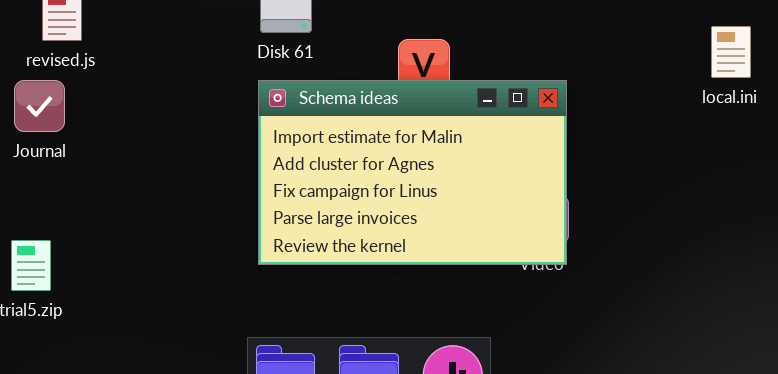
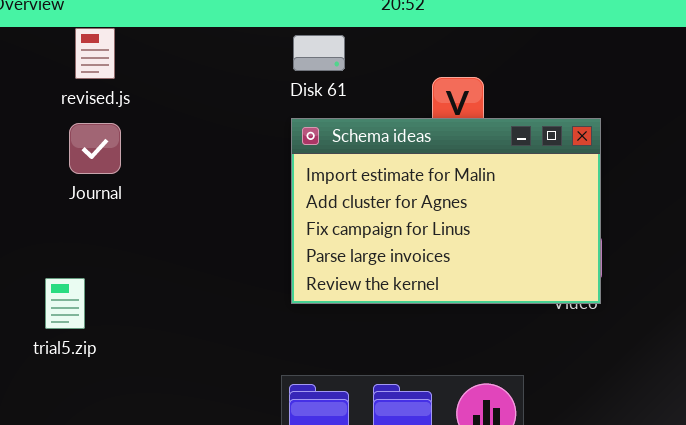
Journal: [14,80,65,132] -> [69,123,121,174], moved

